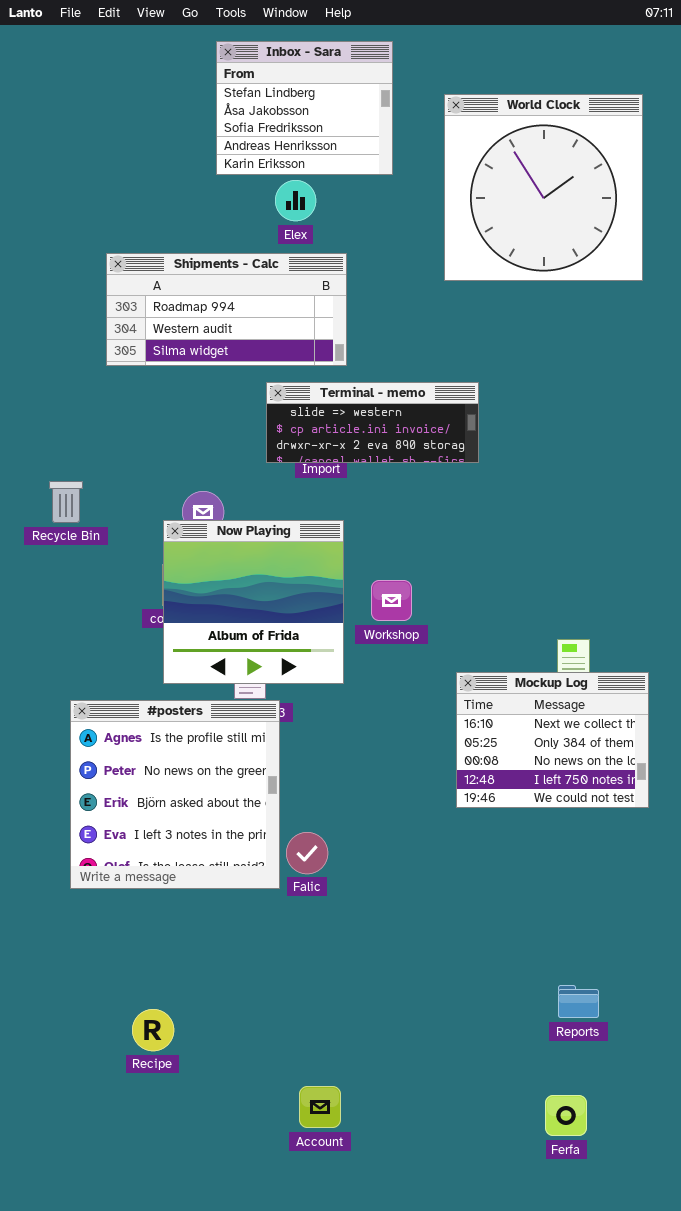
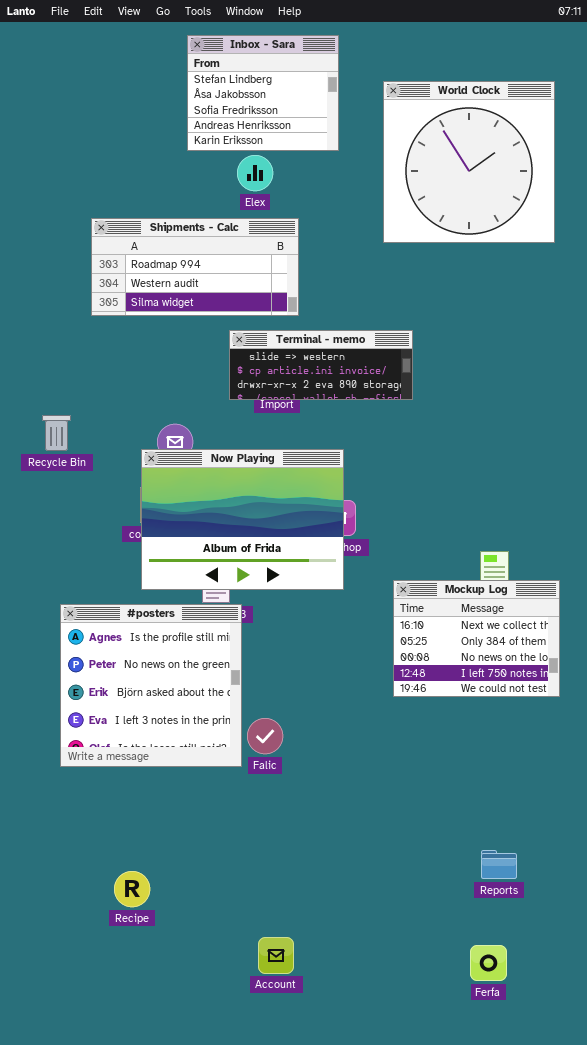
Now Playing: [163,520,344,684] -> [141,449,344,590], resized

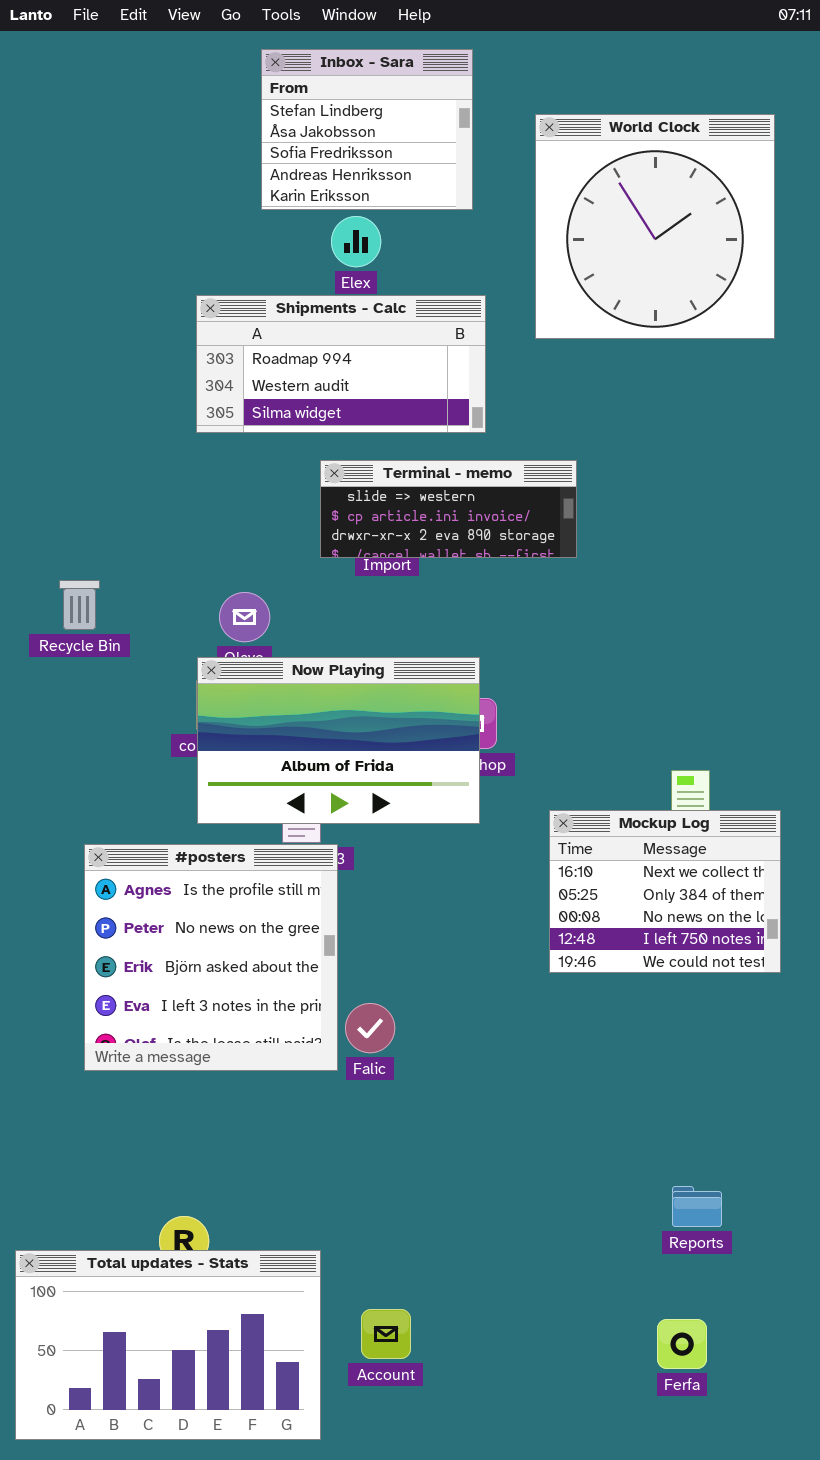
Shipments - Calc: [91,218,299,316] -> [196,295,486,433], moved
Now Playing: [141,449,344,590] -> [197,657,480,824], resized
Total updates - Stats: none -> [15,1250,321,1440], opened

